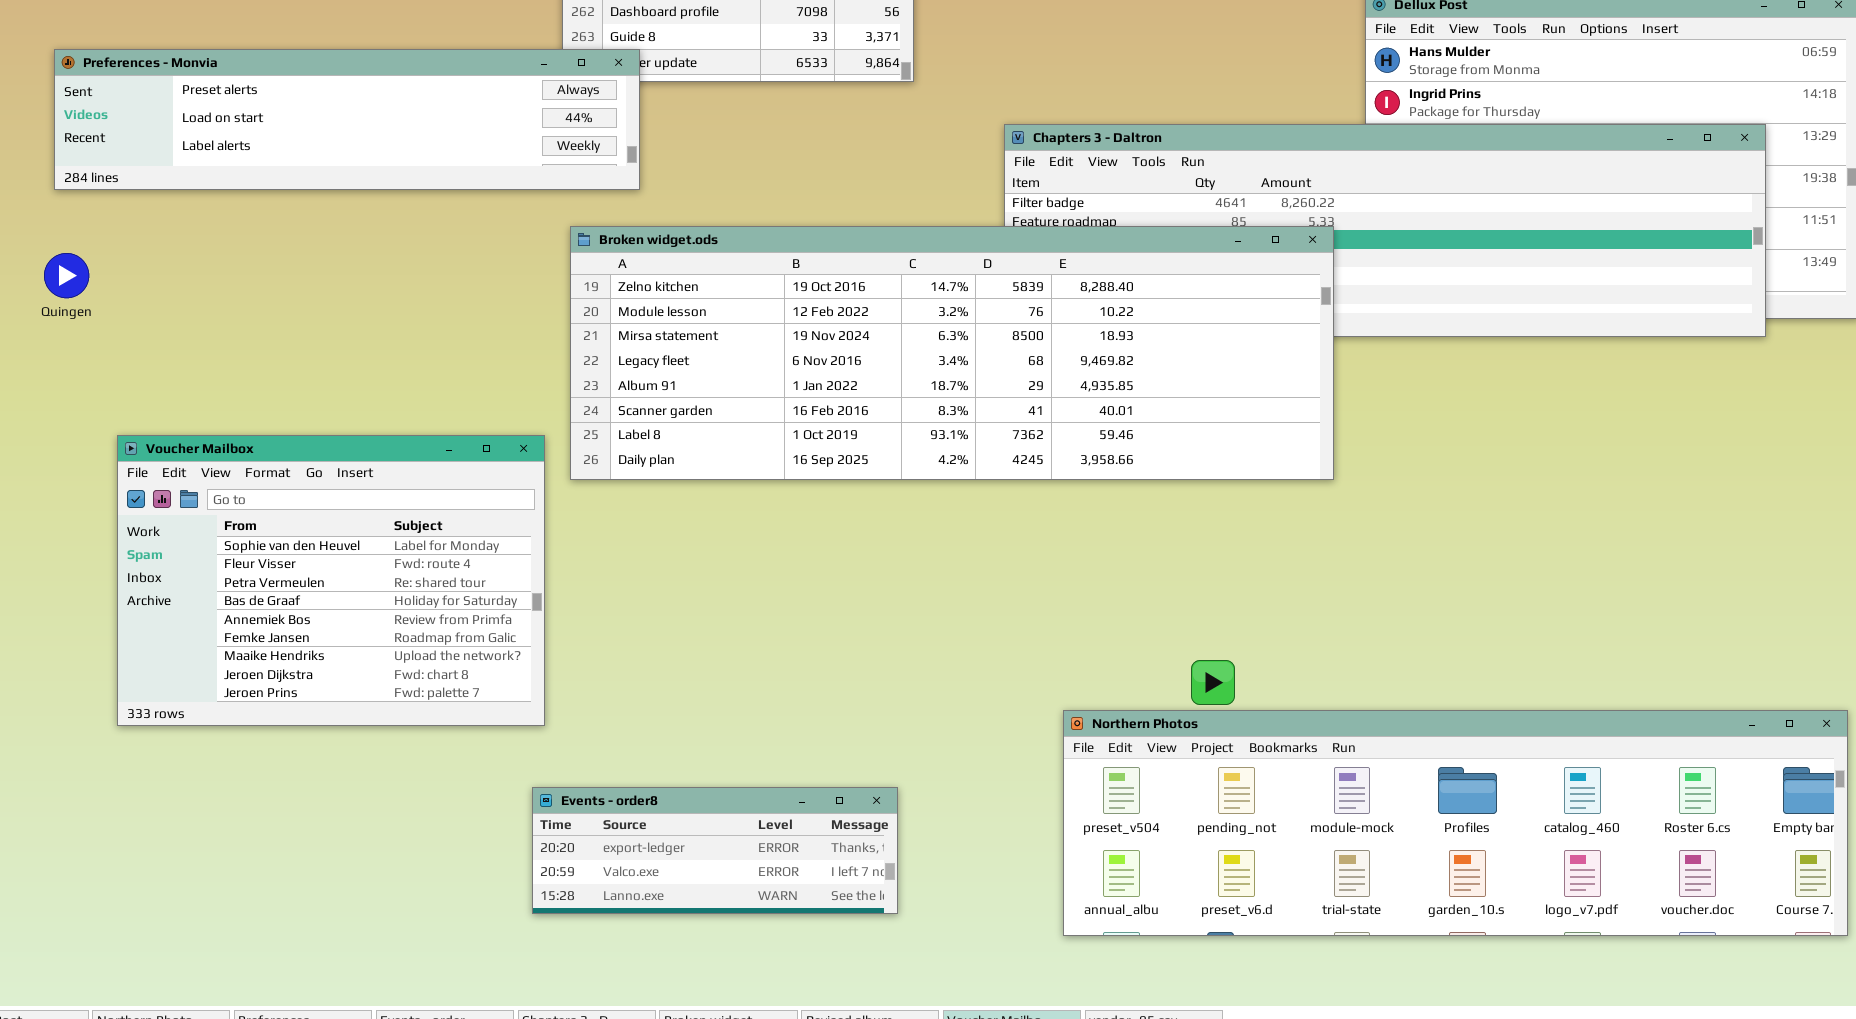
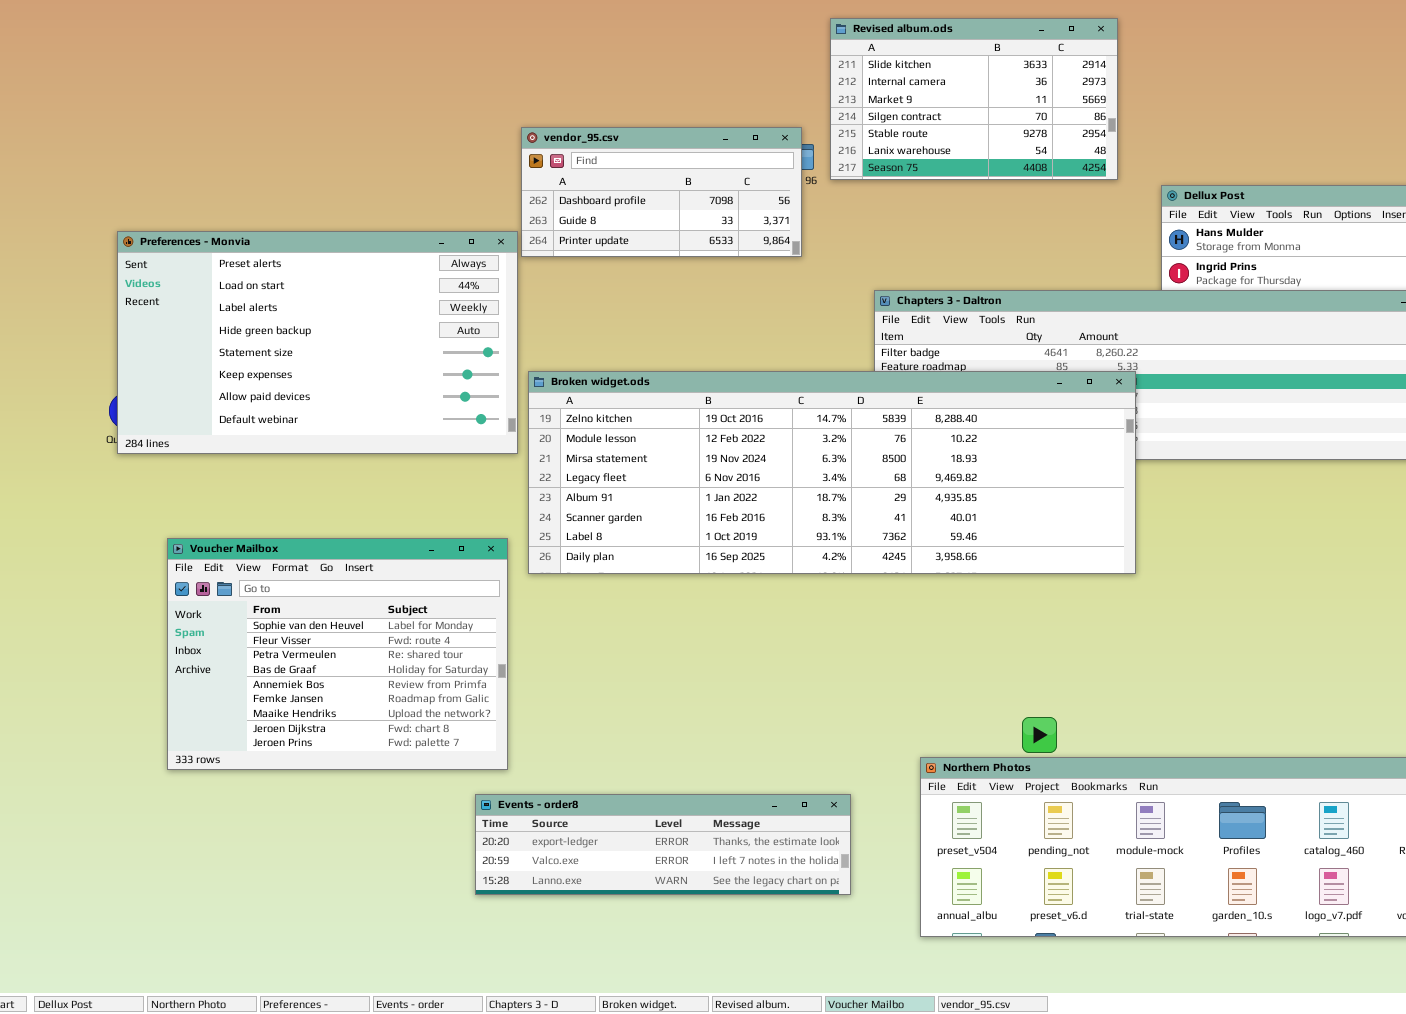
Preferences - Monvia: [54,49,640,190] -> [117,231,518,454], resized
Events - order8: [532,787,898,914] -> [475,794,851,895], moved, resized

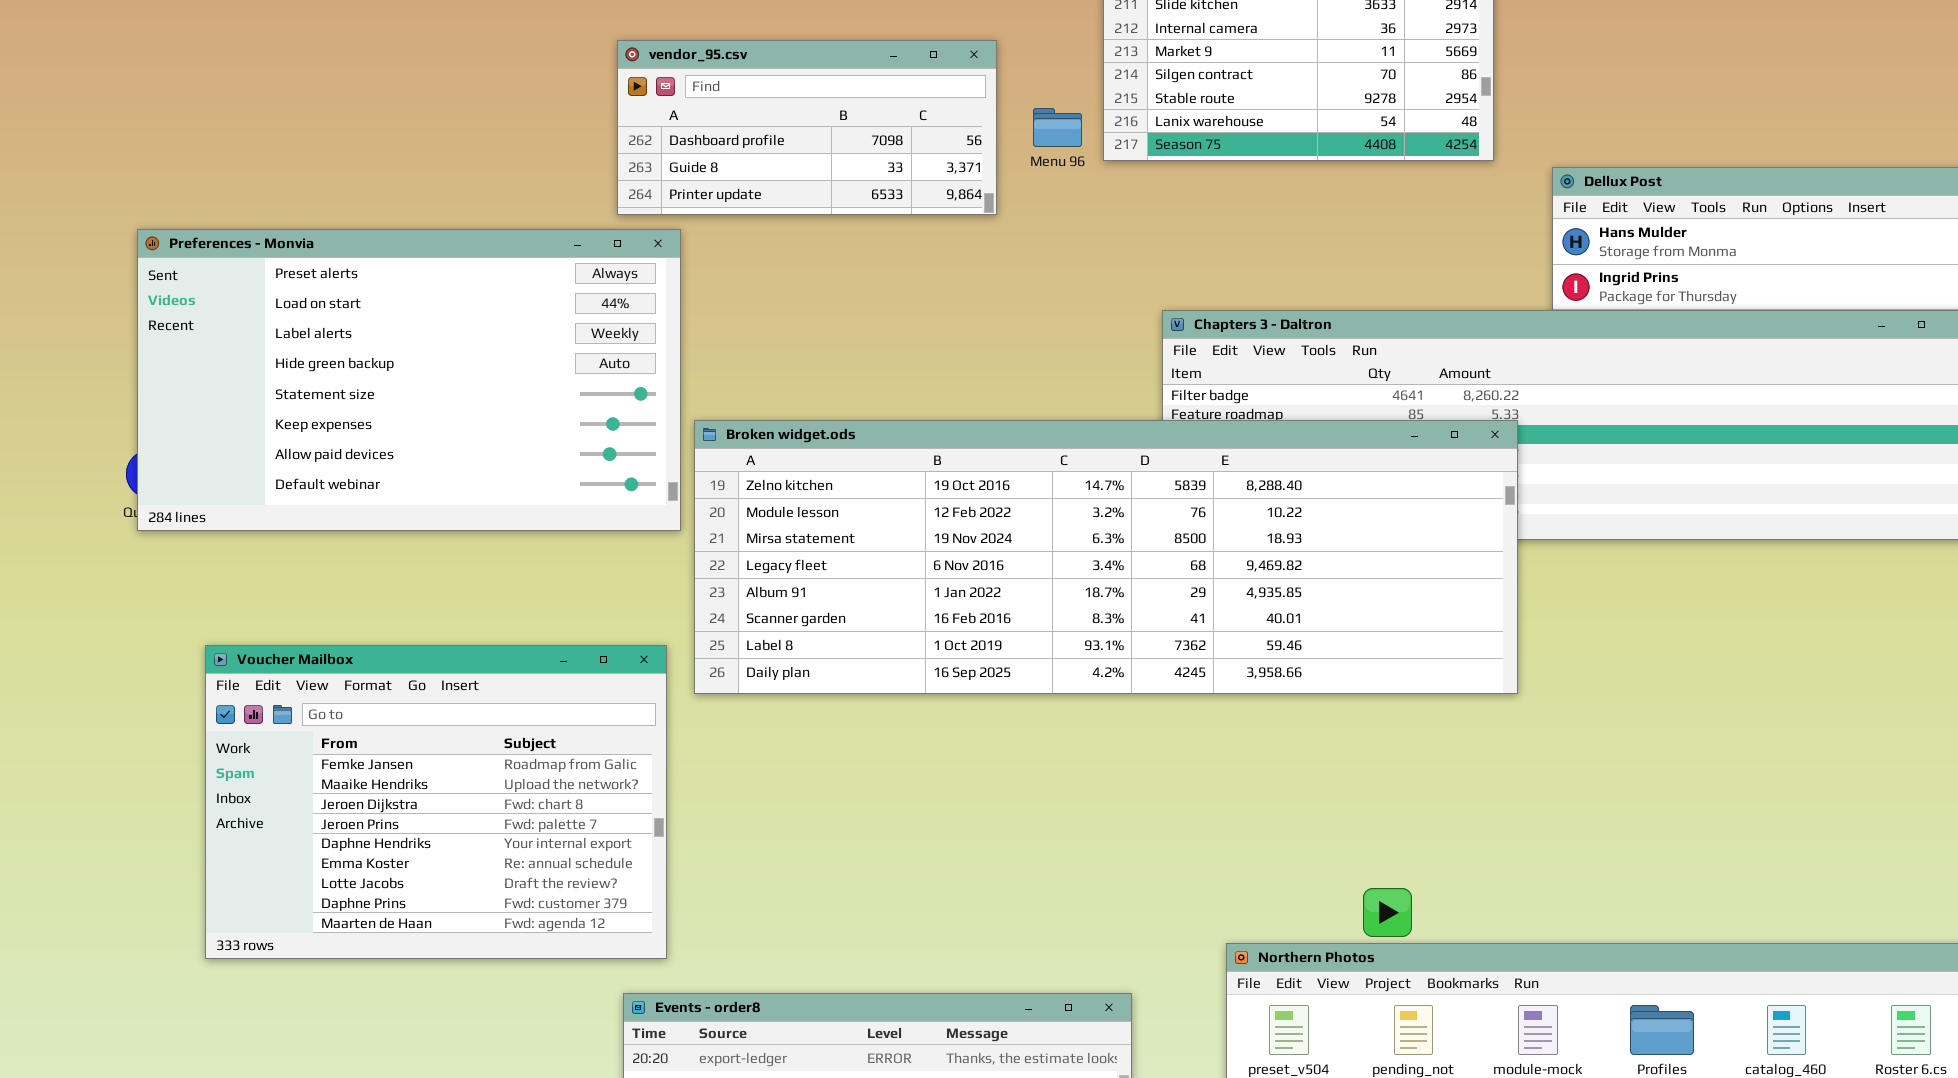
vendor_95.csv: [521,127,802,257] -> [617,40,997,215], moved
Voucher Mailbox: [167,538,508,770] -> [205,645,667,959], scrolled down 5 rows

